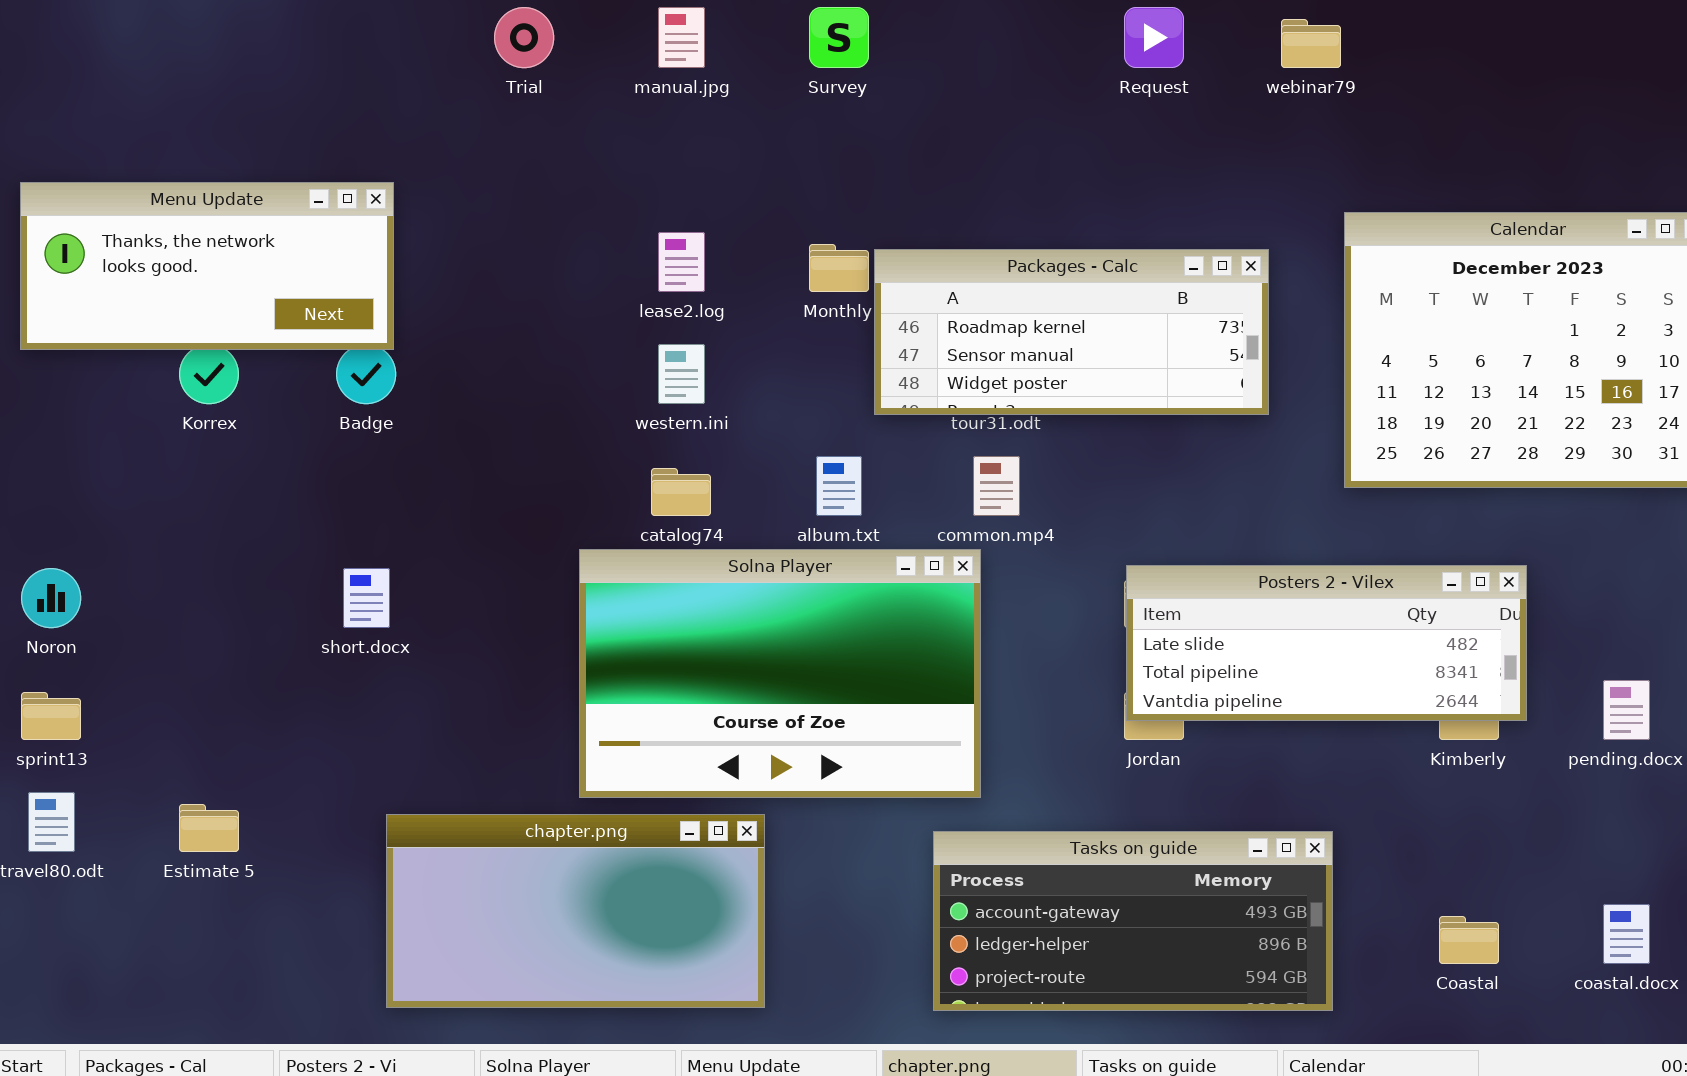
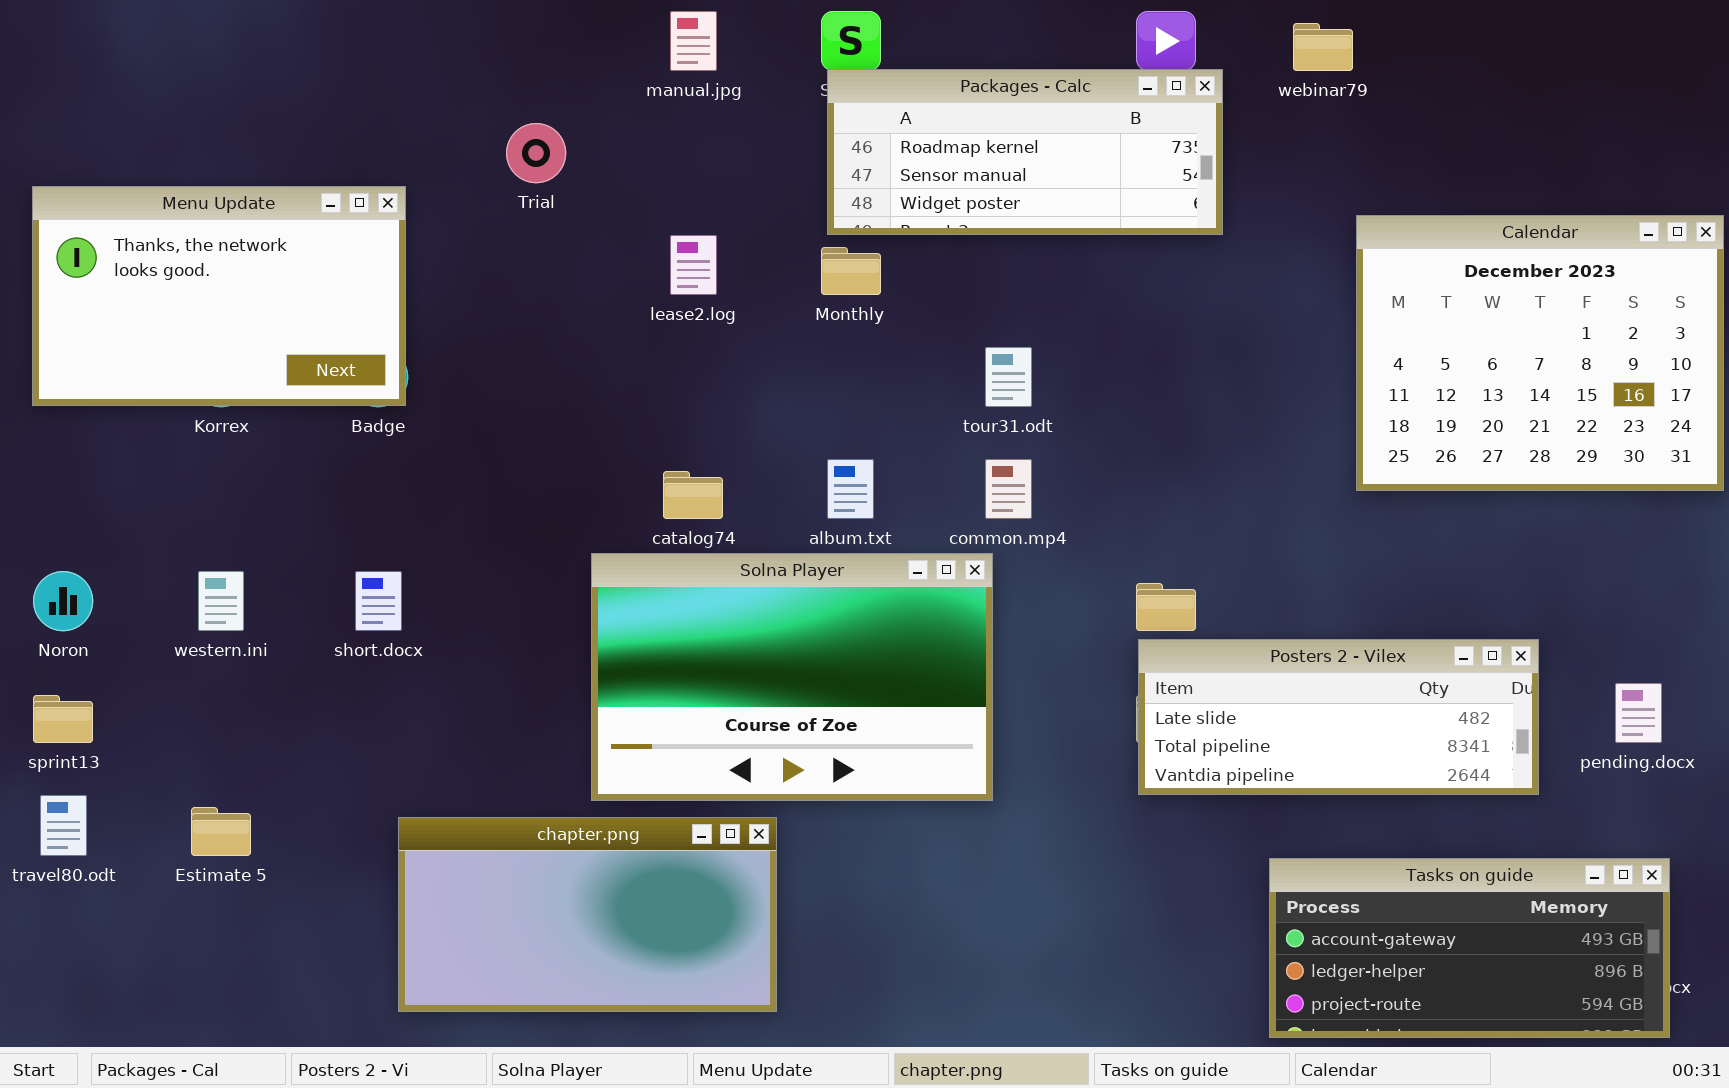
Trial: [494,7,554,68] -> [506,123,566,183], moved
Menu Update: [20,182,394,350] -> [32,186,406,406], resized
Packages - Calc: [874,249,1269,415] -> [827,69,1223,235], moved
western.ini: [658,344,705,404] -> [198,571,244,631], moved
Posters 2 - Vilex: [1126,565,1527,721] -> [1138,639,1539,795], moved
Tasks on guide: [933,831,1333,1011] -> [1269,858,1670,1038], moved

